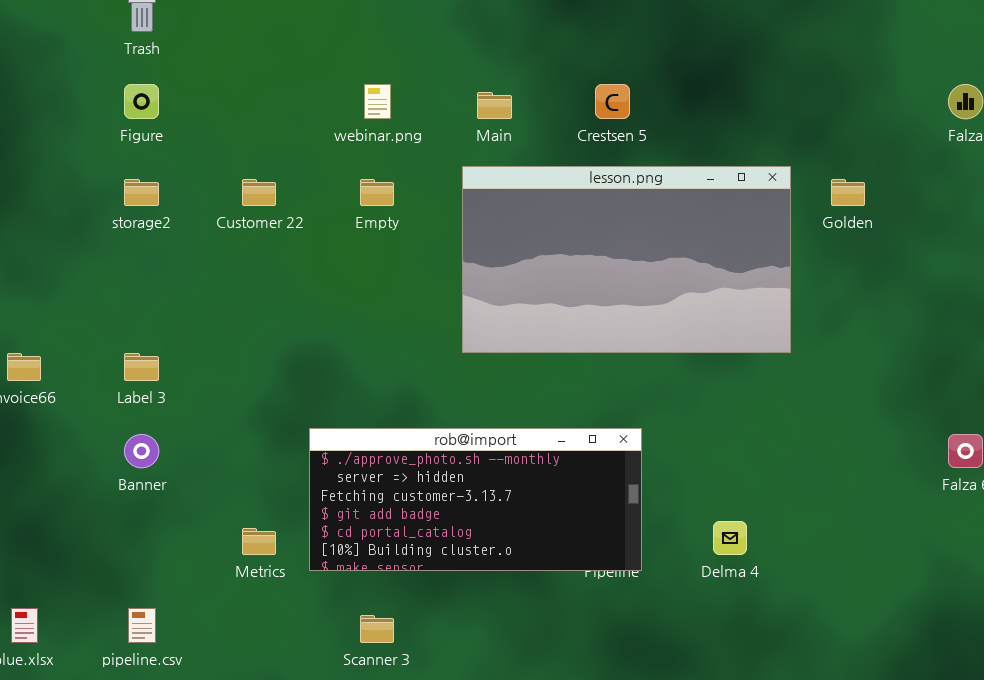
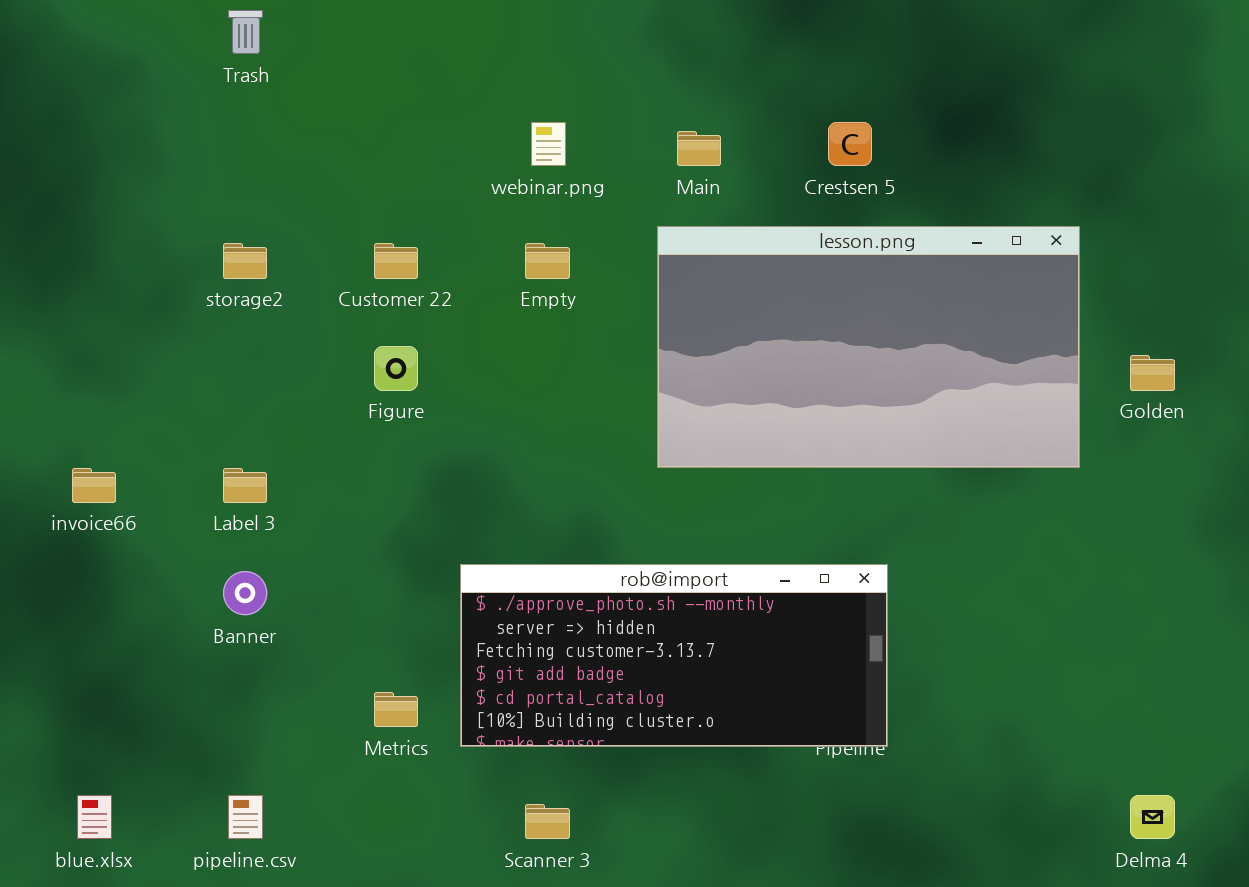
Figure: [124,84,159,119] -> [374,346,418,391], moved
Golden: [831,179,865,206] -> [1130,355,1175,391], moved
Delma 4: [713,521,747,555] -> [1130,795,1175,839], moved

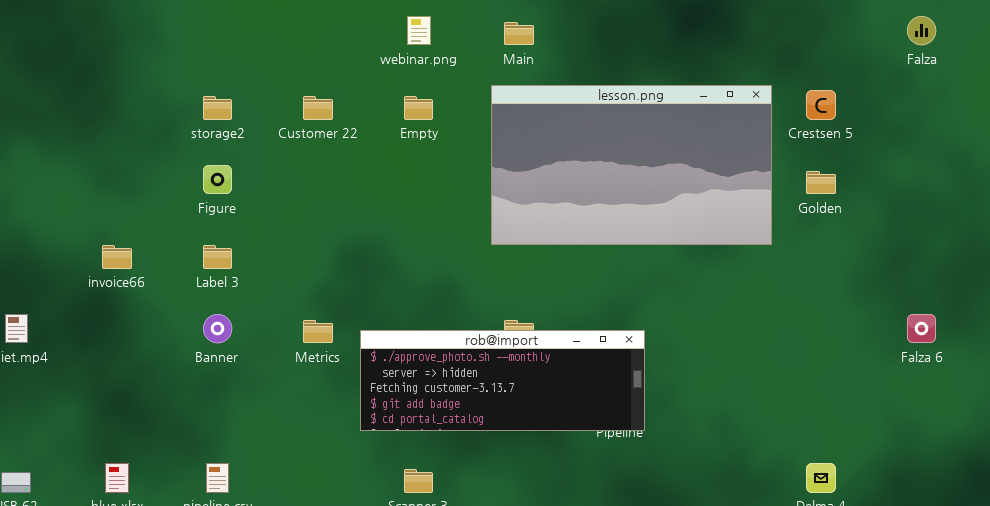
Crestsen 5: [828,122,872,166] -> [806,90,836,120], moved
Figure: [374,346,418,391] -> [203,165,232,194], moved
rob@import: [460,564,888,747] -> [360,330,645,431], resized
Metrics: [374,692,418,727] -> [303,320,333,343], moved

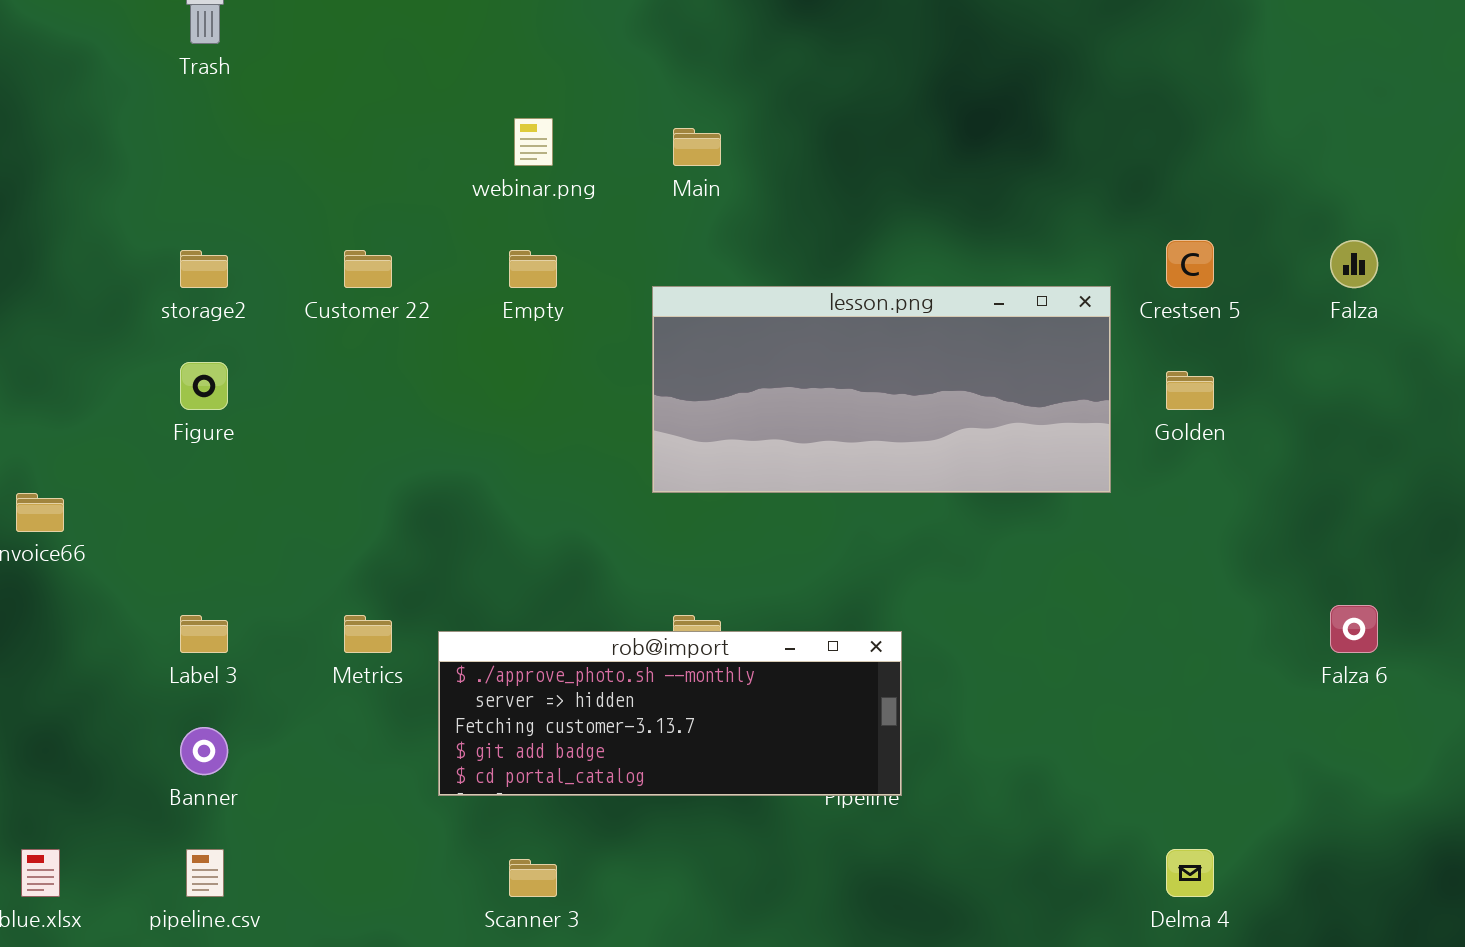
Falza: [907,16,936,45] -> [1330,240,1378,288], moved
lesson.png: [491,85,772,245] -> [652,286,1111,493], resized
Label 3: [203,245,232,269] -> [180,615,228,653], moved
Banner: [203,314,232,343] -> [180,727,228,775], moved

